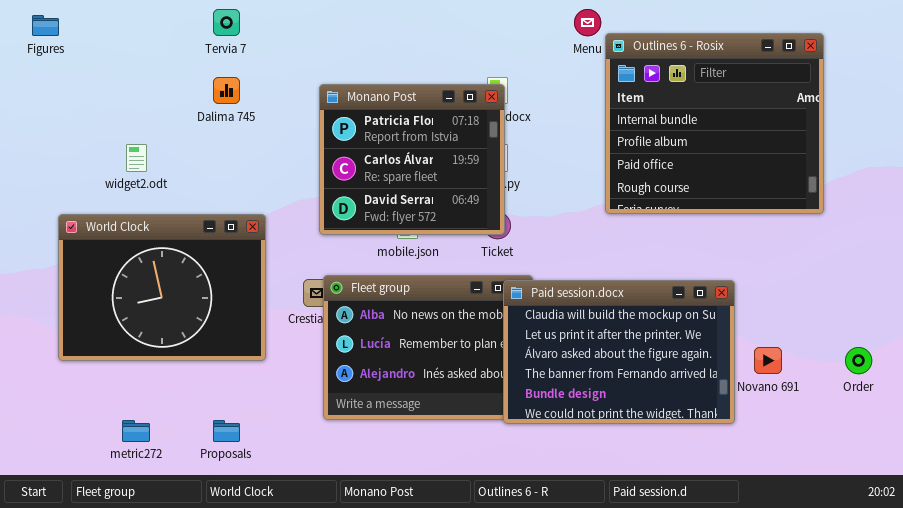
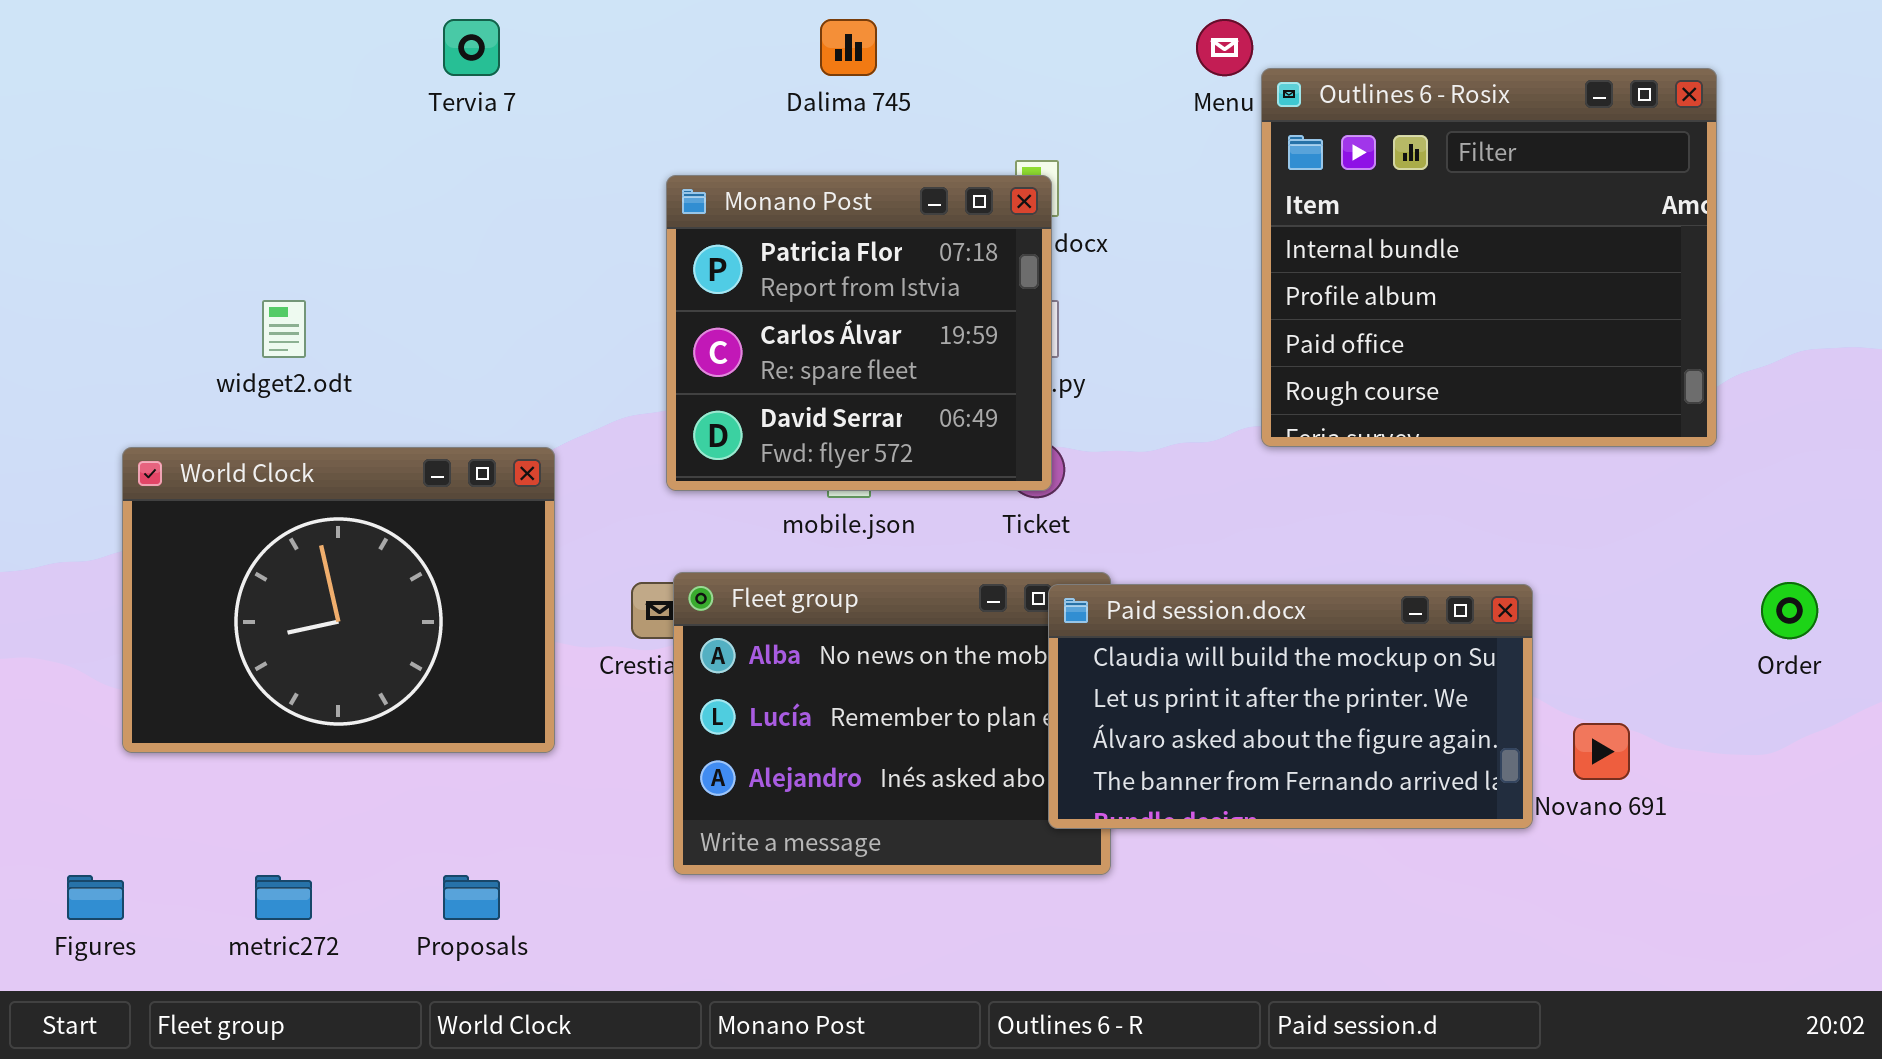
Figures: [32,15,59,36] -> [67,875,124,920], moved
Dalima 745: [213,77,240,104] -> [820,19,877,76], moved
Paid session.docx: [503,280,735,424] -> [1048,584,1533,829], resized
Order: [845,347,872,374] -> [1761,582,1818,639], moved

